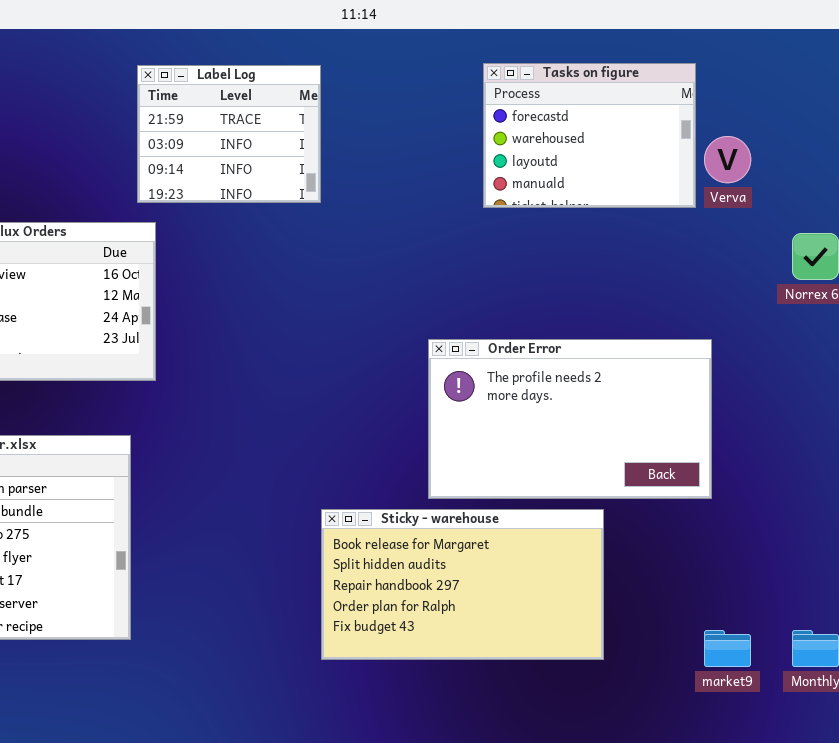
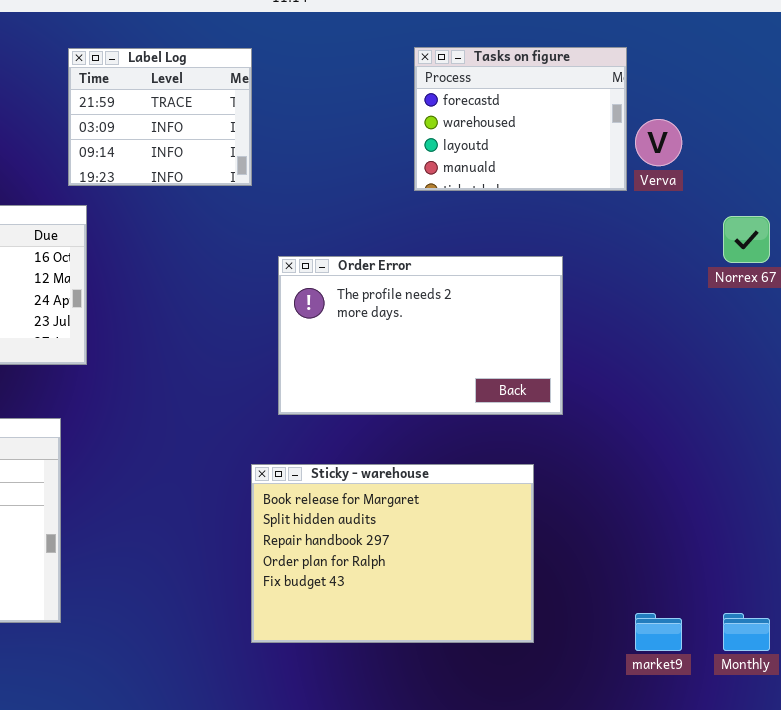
Order Error: [428,339,712,499] -> [278,256,563,415], moved
Sticky - warehouse: [321,509,604,660] -> [251,464,534,643], resized

